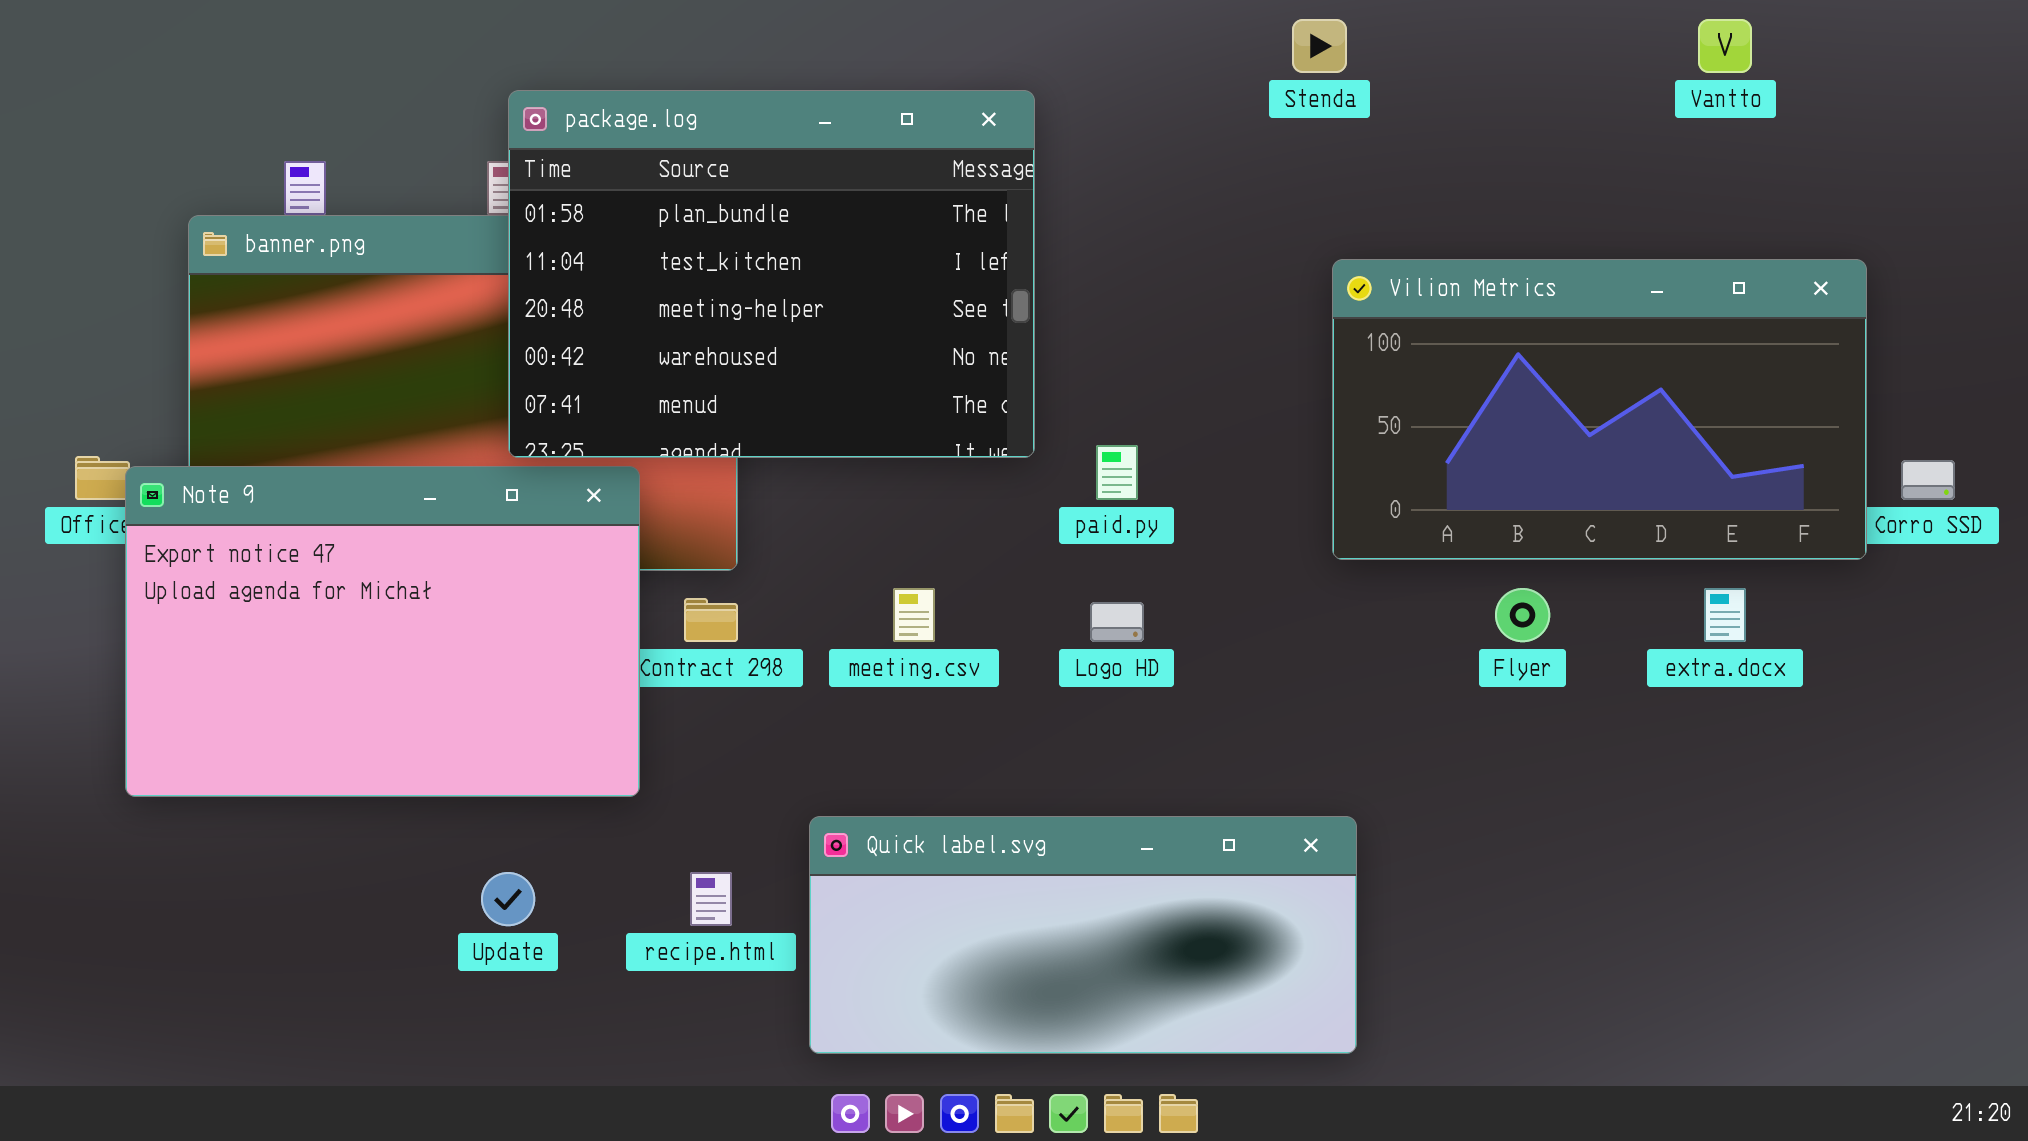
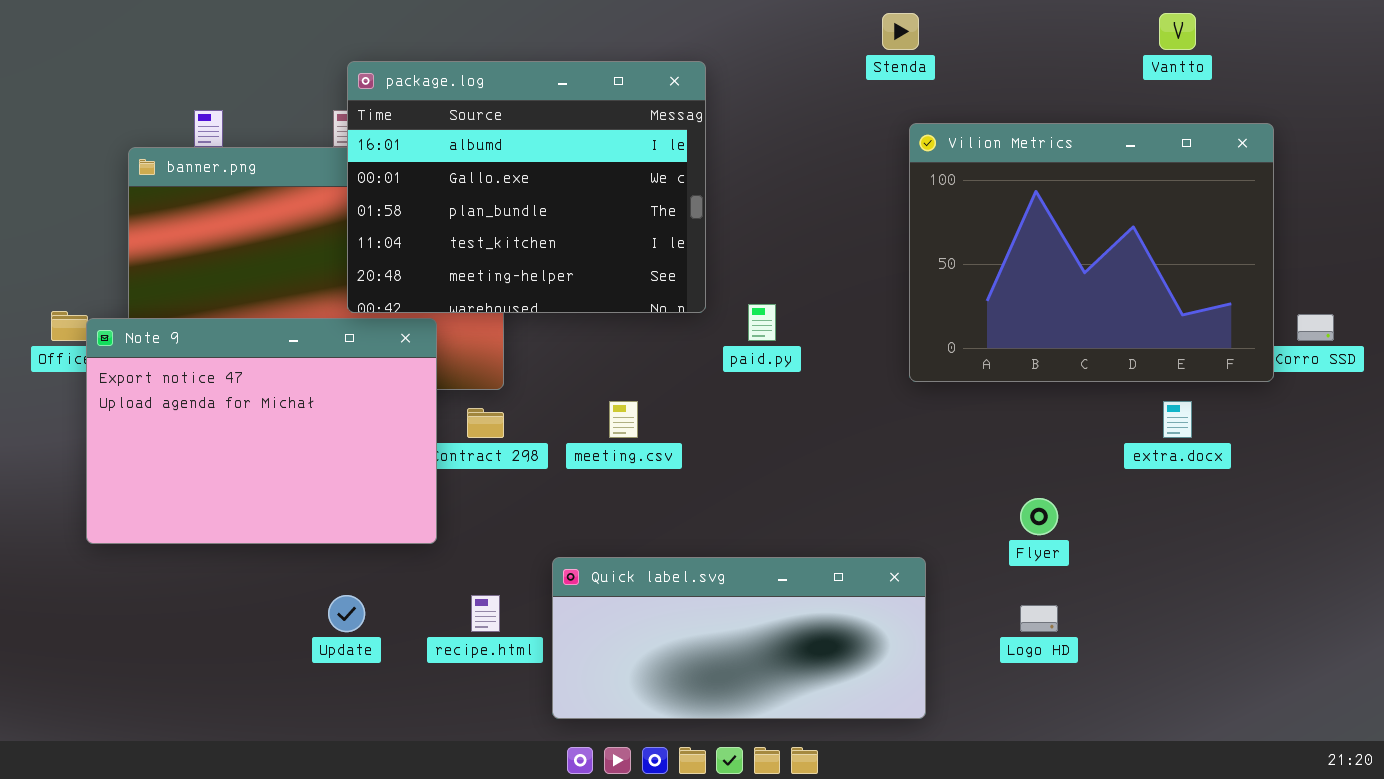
package.log: [508,90,1035,458] -> [347,61,706,313], scrolled up 2 rows
Vilion Metrics: [1332,259,1867,560] -> [909,123,1274,382], resized
Flyer: [1495,588,1550,642] -> [1020,498,1058,535], moved
Logo HD: [1090,602,1144,642] -> [1020,605,1058,632], moved

